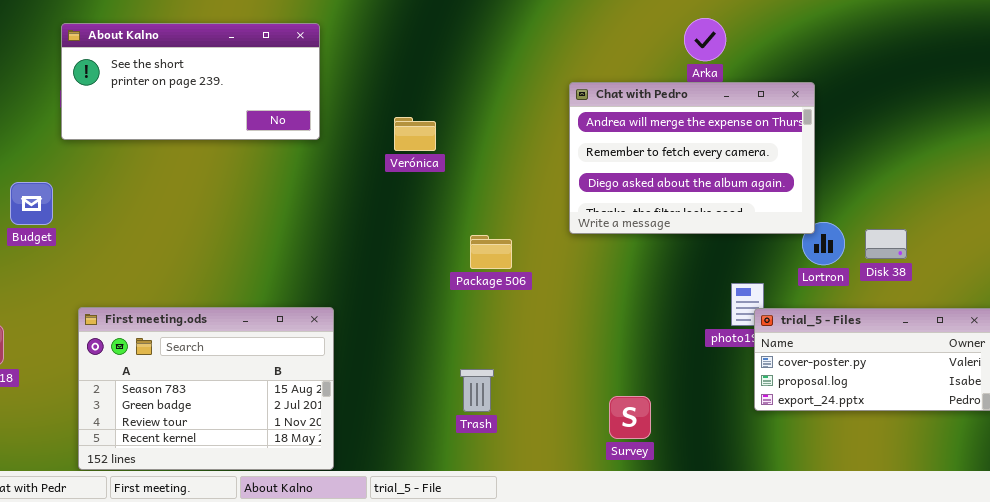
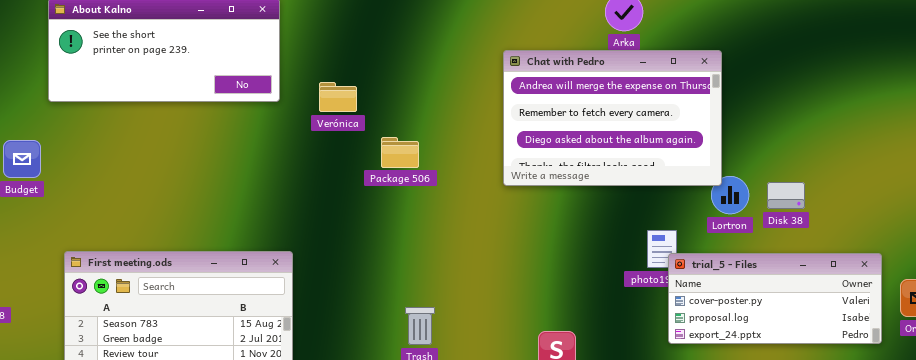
Verónica: [394,117,436,151] -> [319,82,357,112], moved
Package 506: [470,235,512,269] -> [381,137,419,168], moved

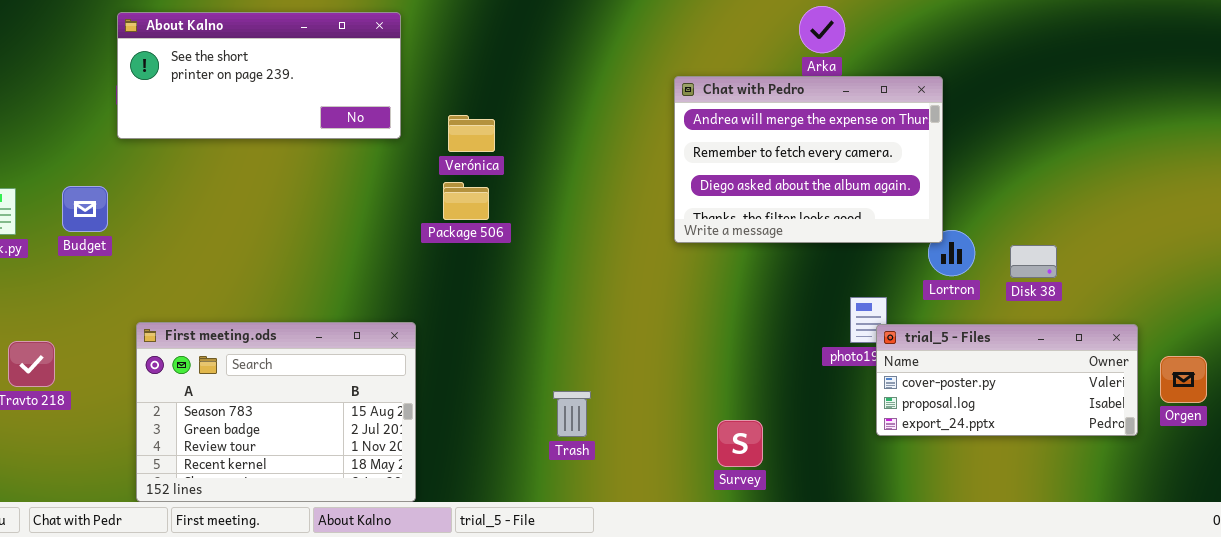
Package 506: [381,137,419,168] -> [443,182,489,220], moved
Disk 38: [767,182,805,209] -> [1010,245,1057,278], moved

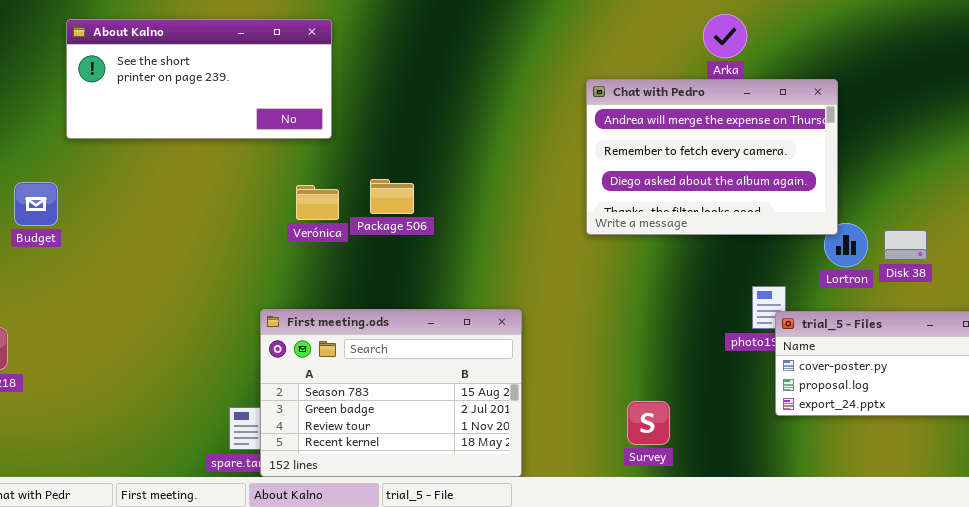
Verónica: [448,115,495,152] -> [296,185,339,220], moved
Disk 38: [1010,245,1057,278] -> [884,230,927,260], moved
First meeting.ods: [136,322,416,502] -> [260,309,522,477], moved

